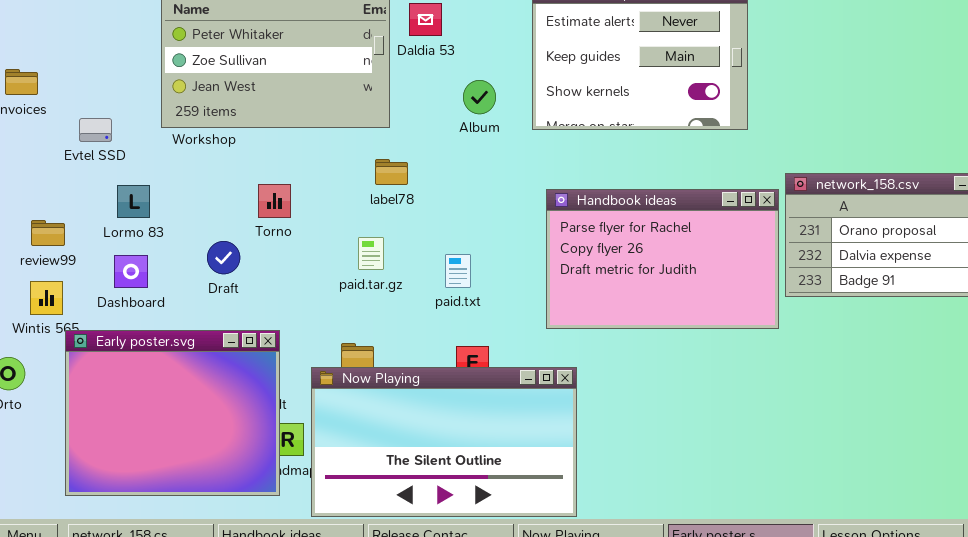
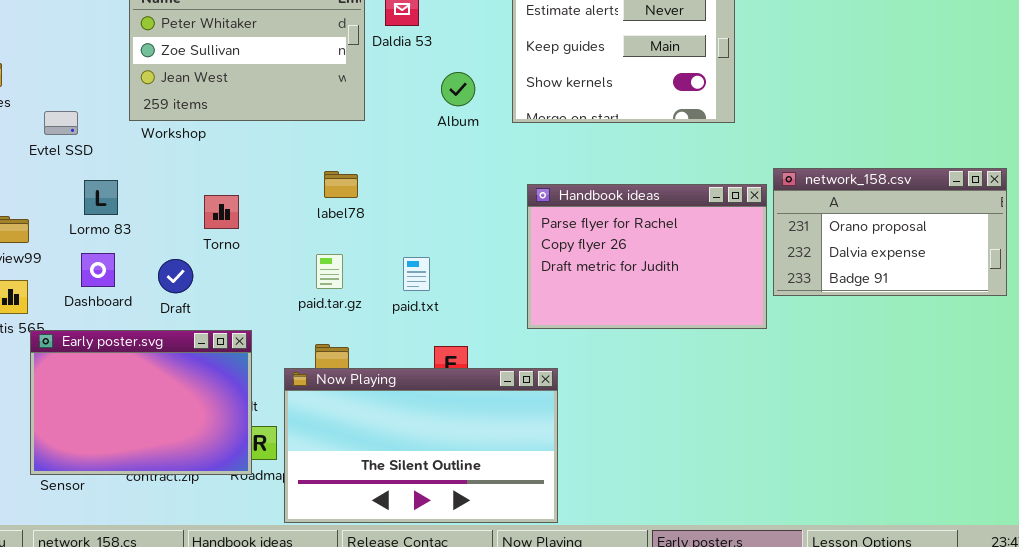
label78: [375,159,408,185] -> [324,171,358,198], moved
Torno: [258,184,291,218] -> [204,195,239,229], moved
paid.tar.gz: [358,237,384,270] -> [316,254,343,289], moved
Draft: [207,241,240,274] -> [158,259,193,293], moved
paid.txt: [445,254,471,288] -> [403,257,430,291], moved
Early poster.svg: [65,330,280,496] -> [30,330,252,475], resized

